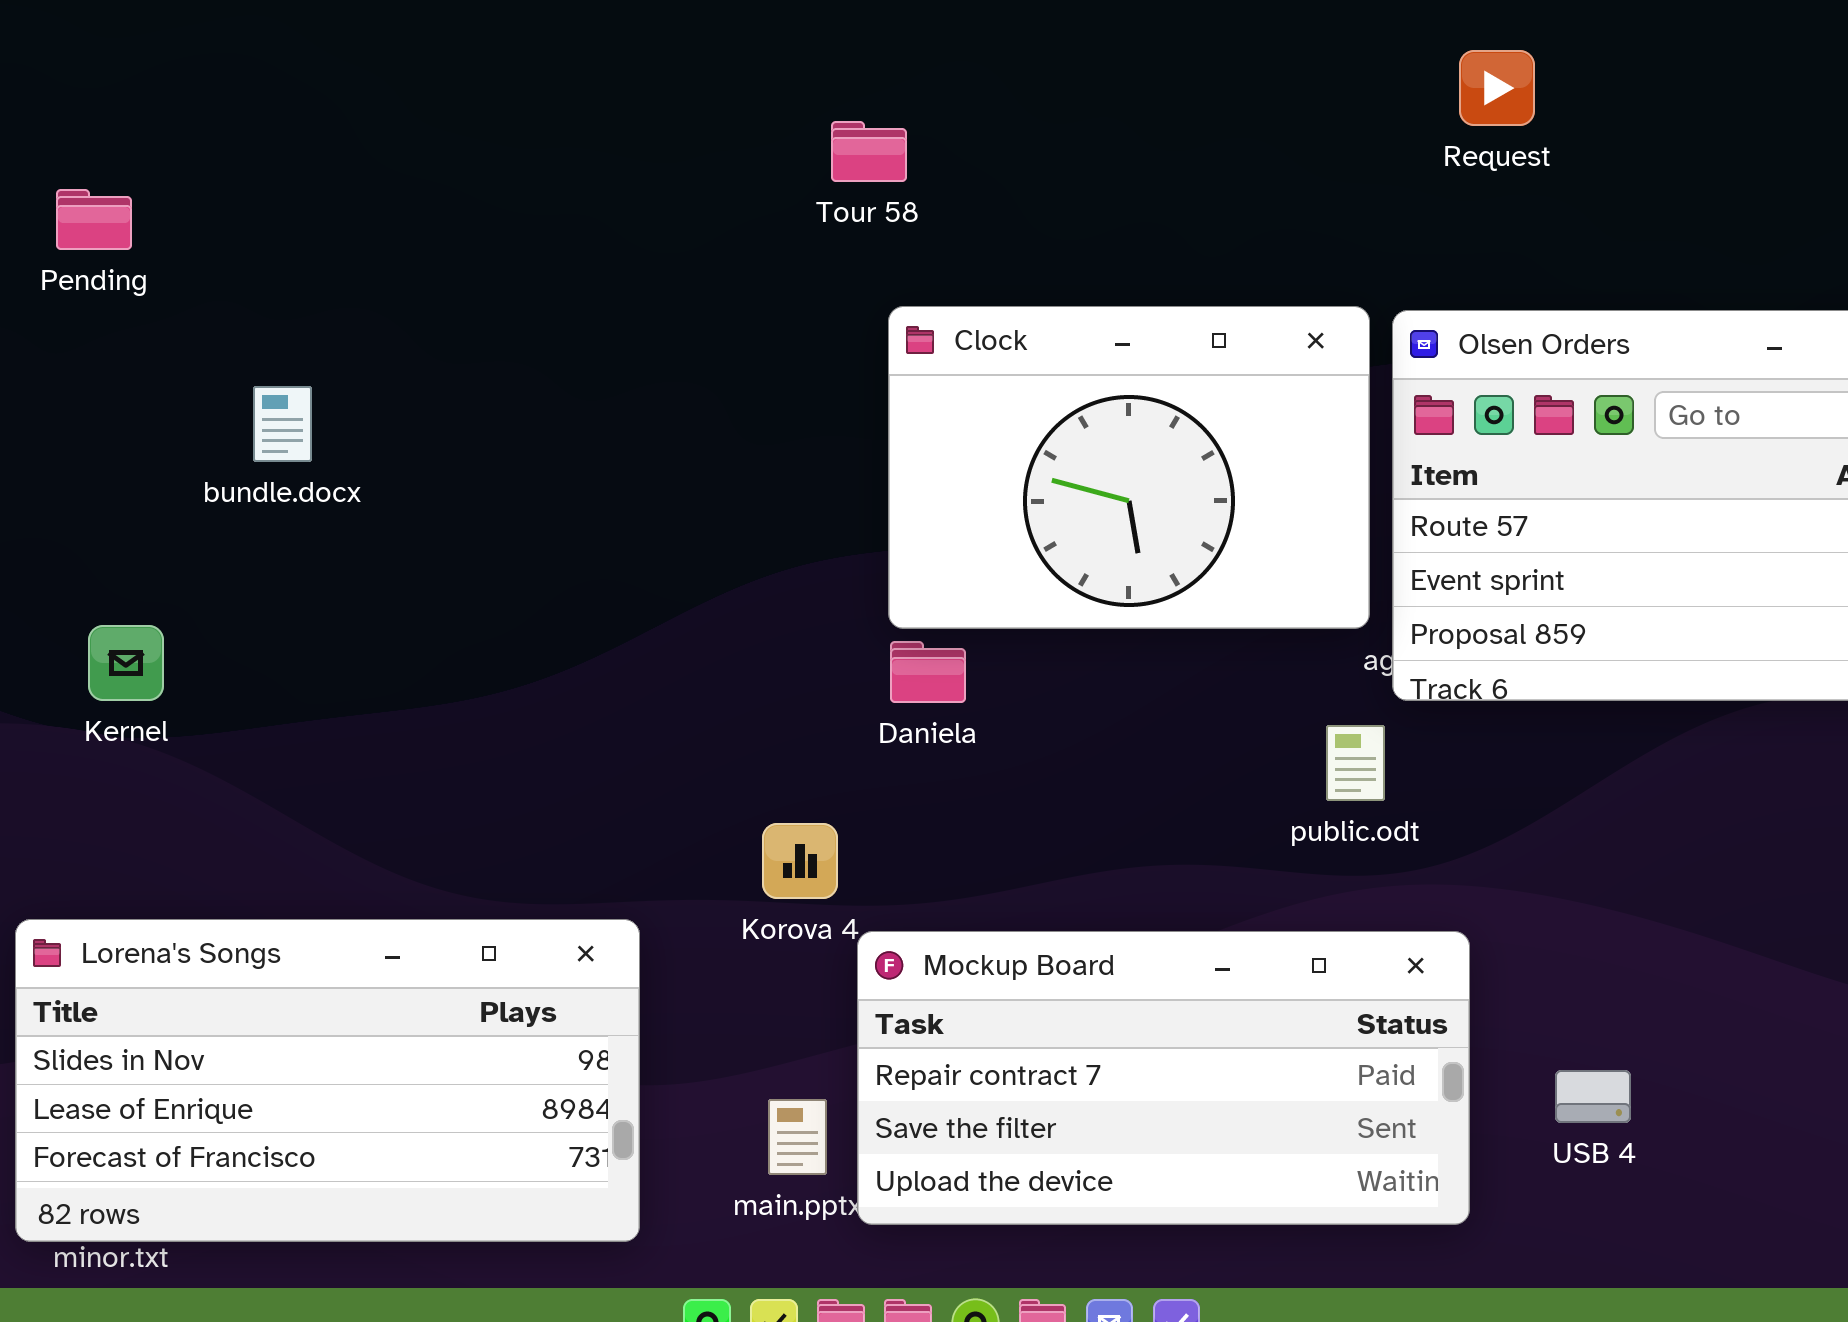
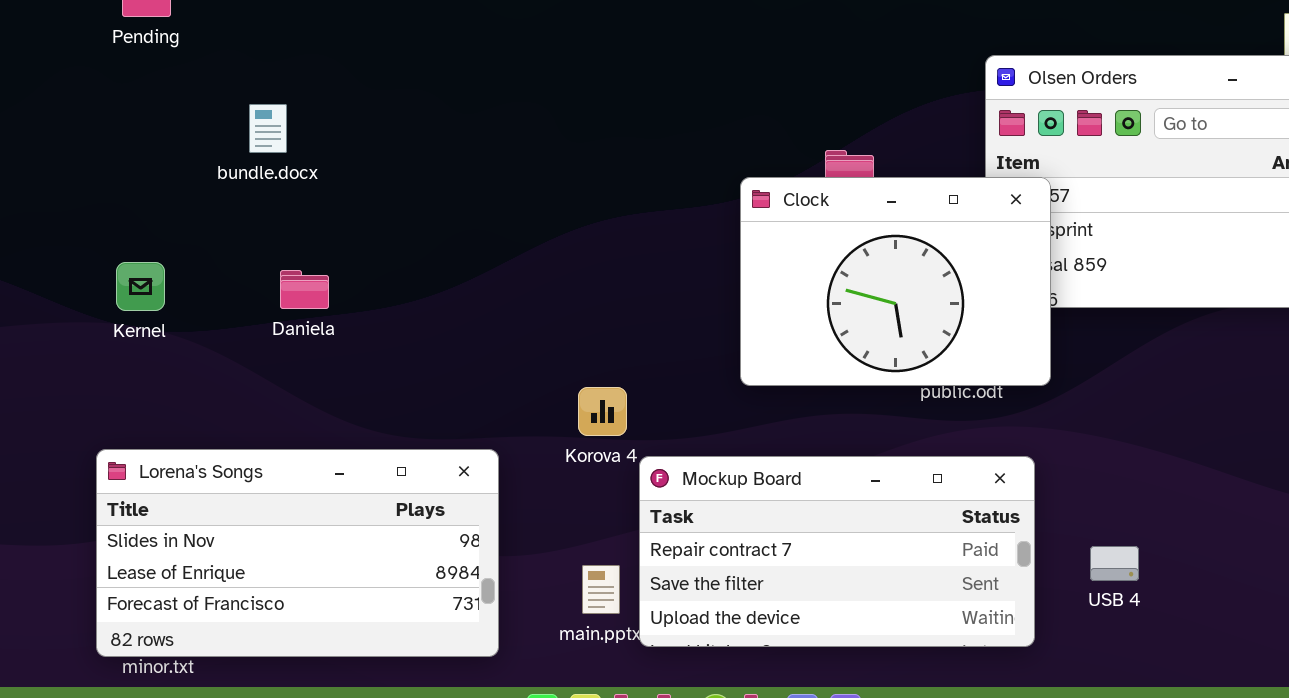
Clock: [888,306,1370,629] -> [740,177,1051,386], moved
Kernel: [88,625,164,701] -> [116,262,165,311], moved
Daniela: [890,641,966,703] -> [280,270,329,309], moved

